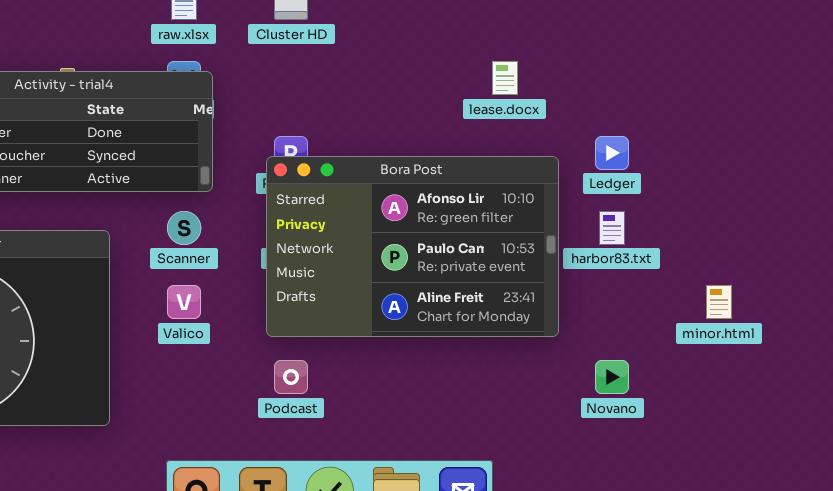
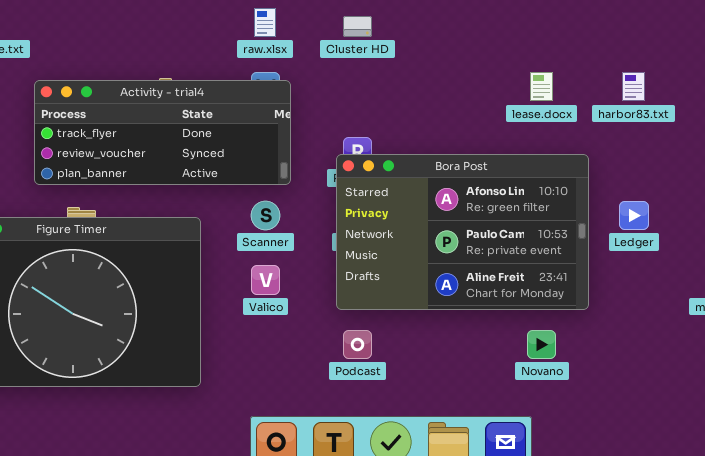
Ledger: [595,136,629,170] -> [619,201,649,230], moved
harbor83.txt: [599,211,625,245] -> [622,72,645,101], moved
Novano: [595,360,629,394] -> [527,330,556,359], moved

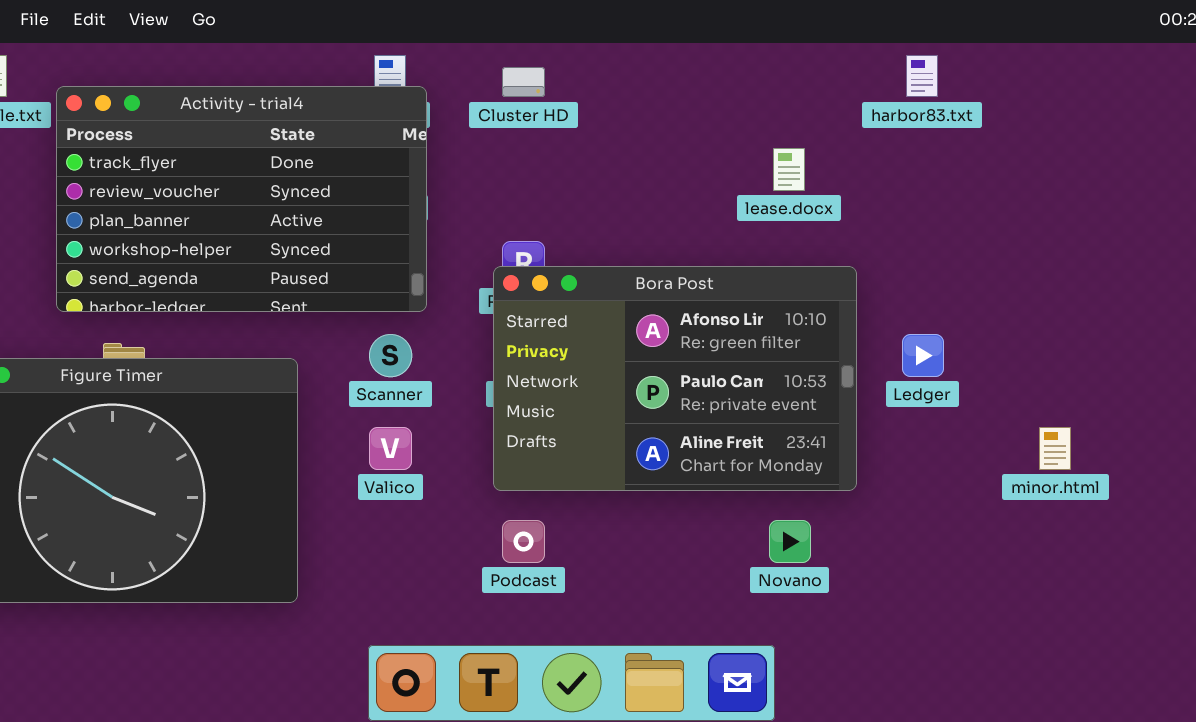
harbor83.txt: [622,72,645,101] -> [906,55,938,97], moved
Activity - trial4: [34,80,291,185] -> [56,86,427,312], resized

